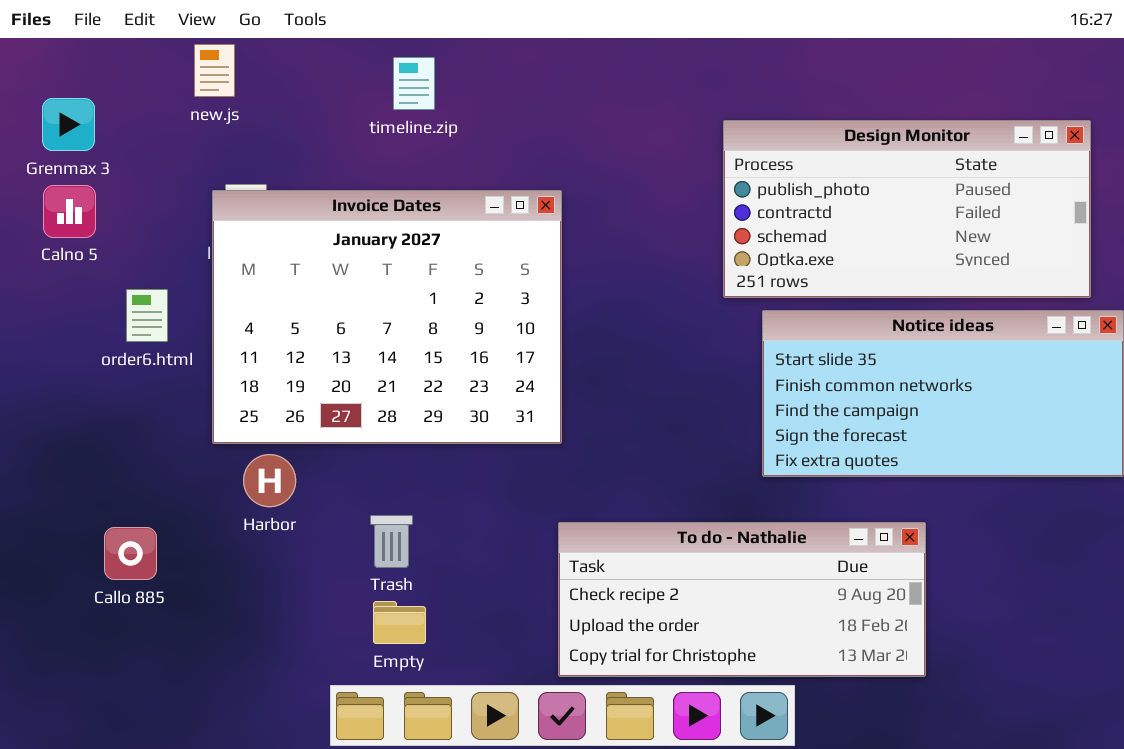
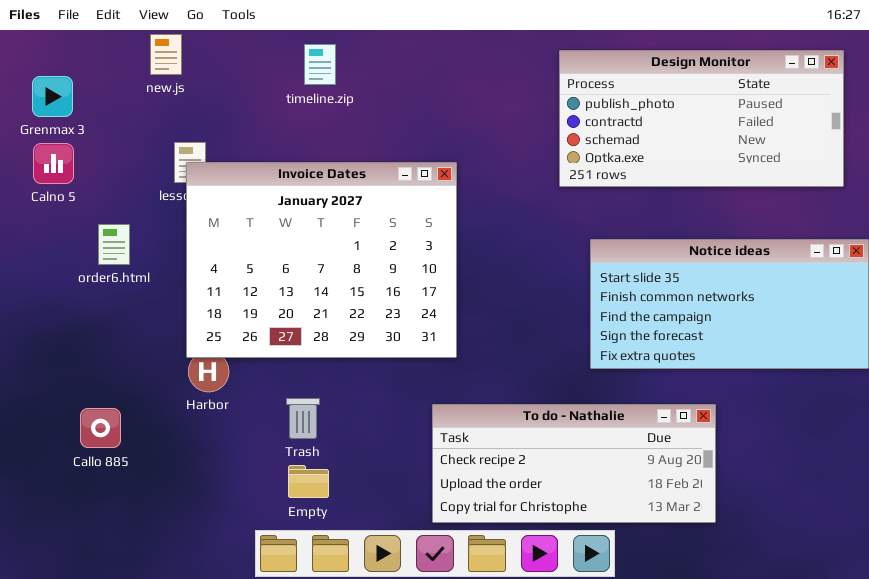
Design Monitor: [723,120,1091,298] -> [559,50,844,187], moved
Invoice Dates: [212,190,562,444] -> [186,162,457,358], moved

